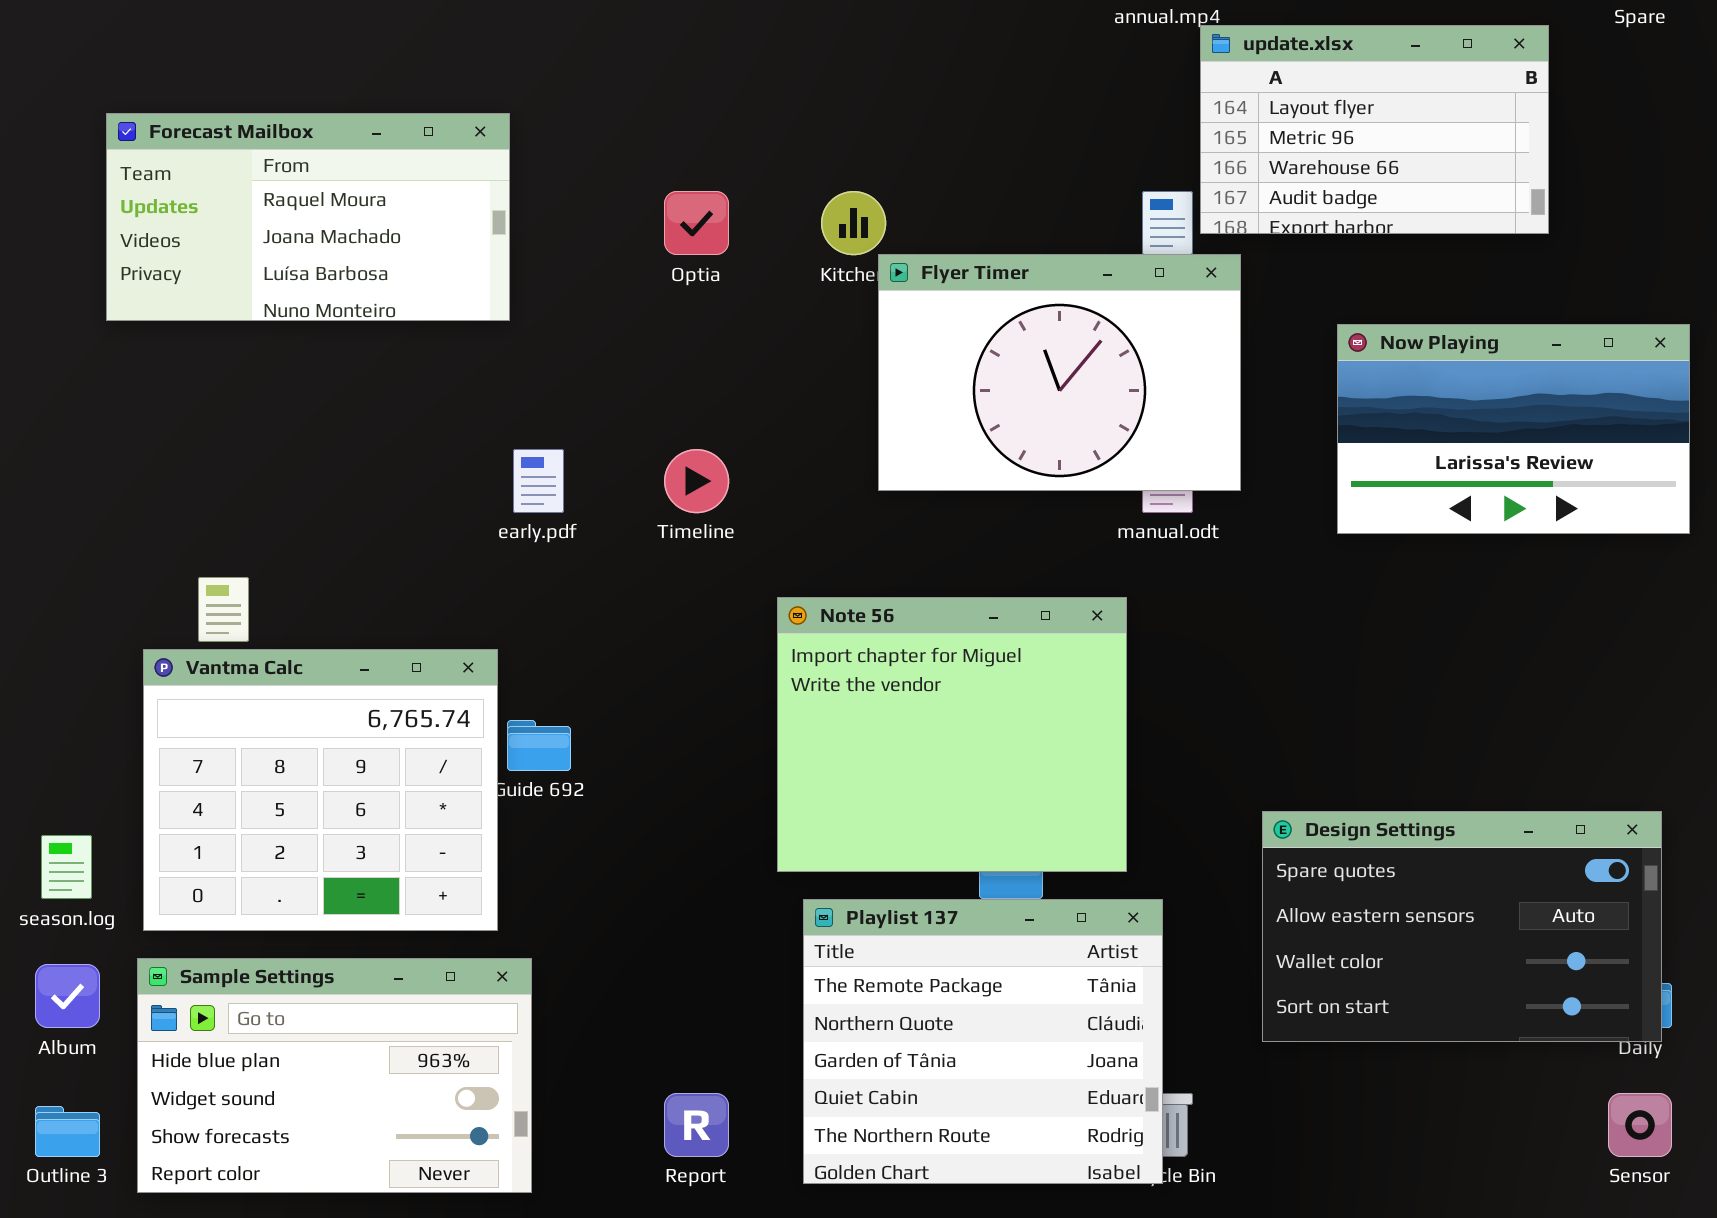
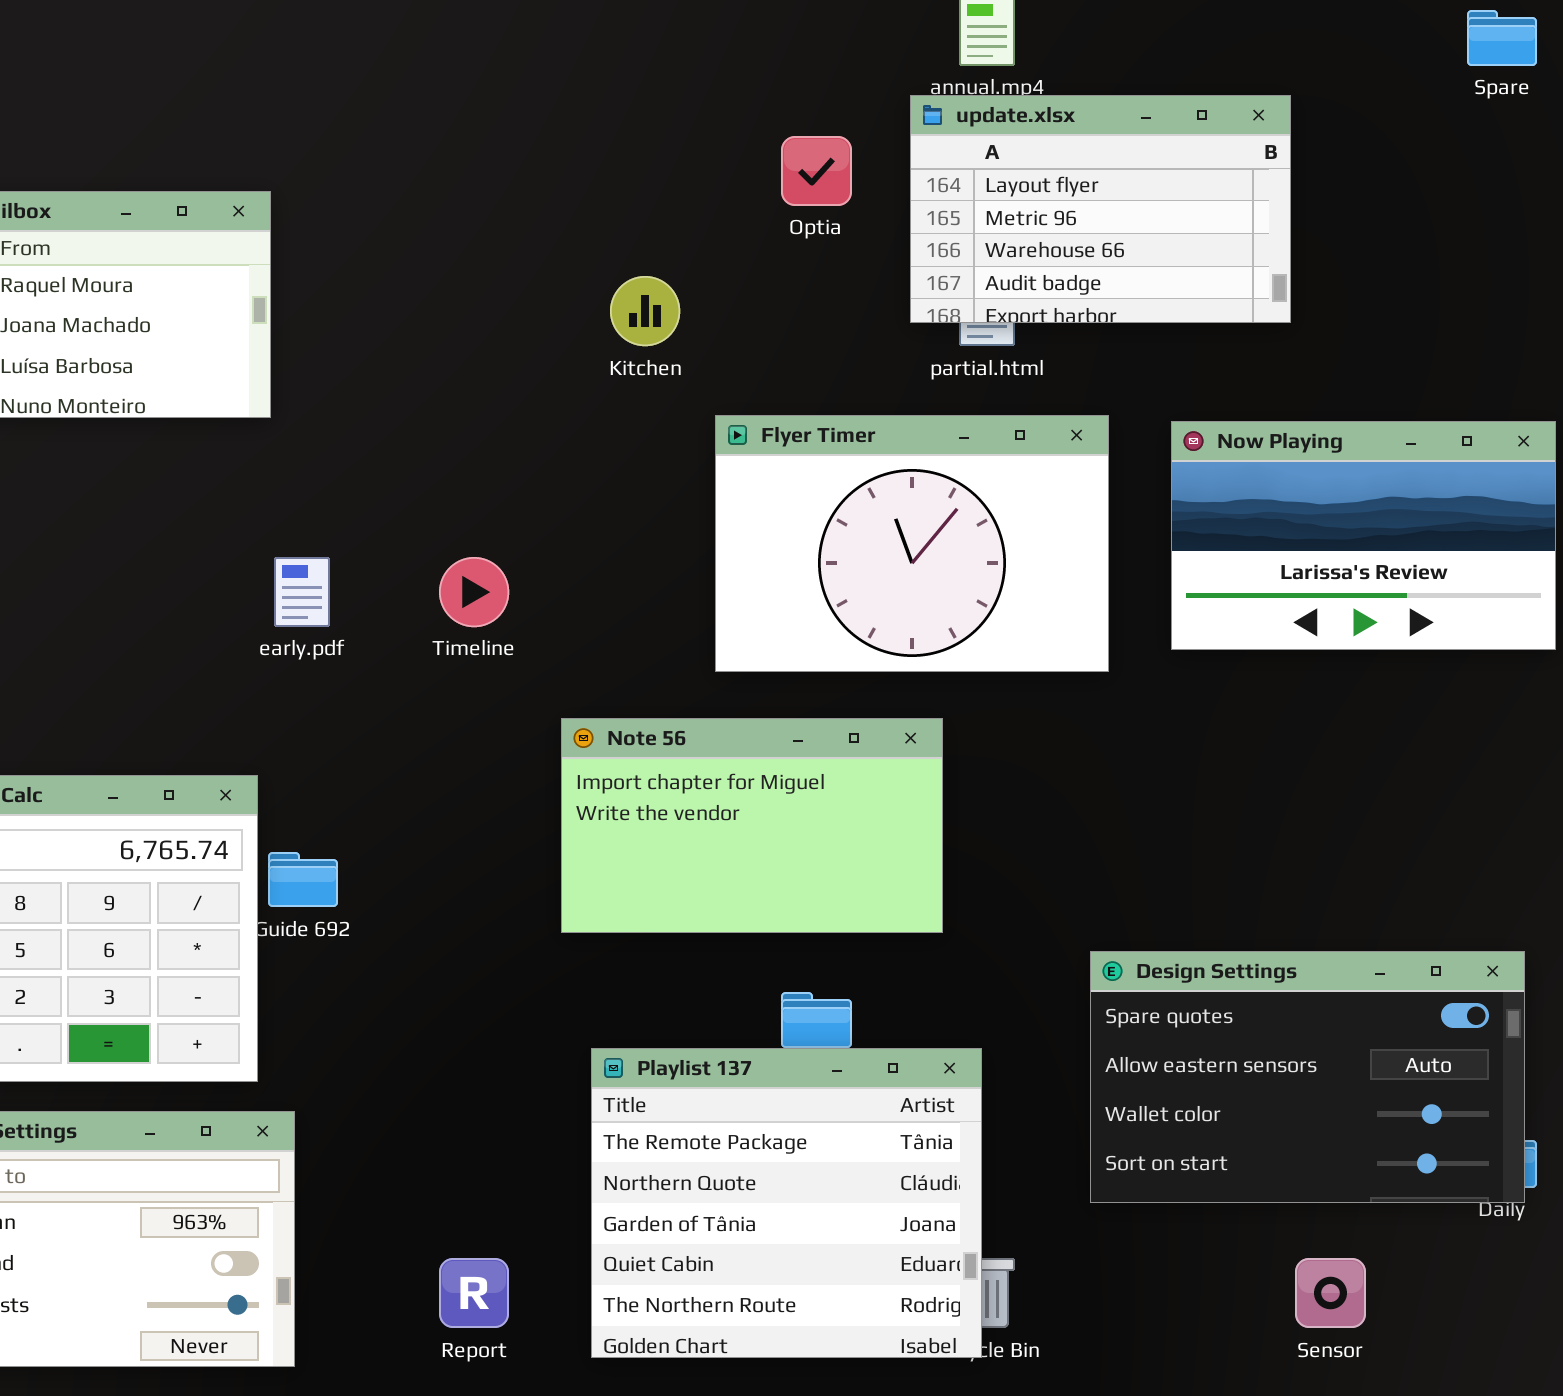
update.xlsx: [1200,25,1549,234] -> [910,95,1291,323], moved
Optia: [664,191,729,255] -> [781,136,852,206], moved
Flyer Timer: [878,254,1241,491] -> [715,415,1109,672], moved
Note 56: [777,597,1127,872] -> [561,718,943,933], resized
Sensor: [1608,1093,1672,1157] -> [1295,1258,1366,1328], moved

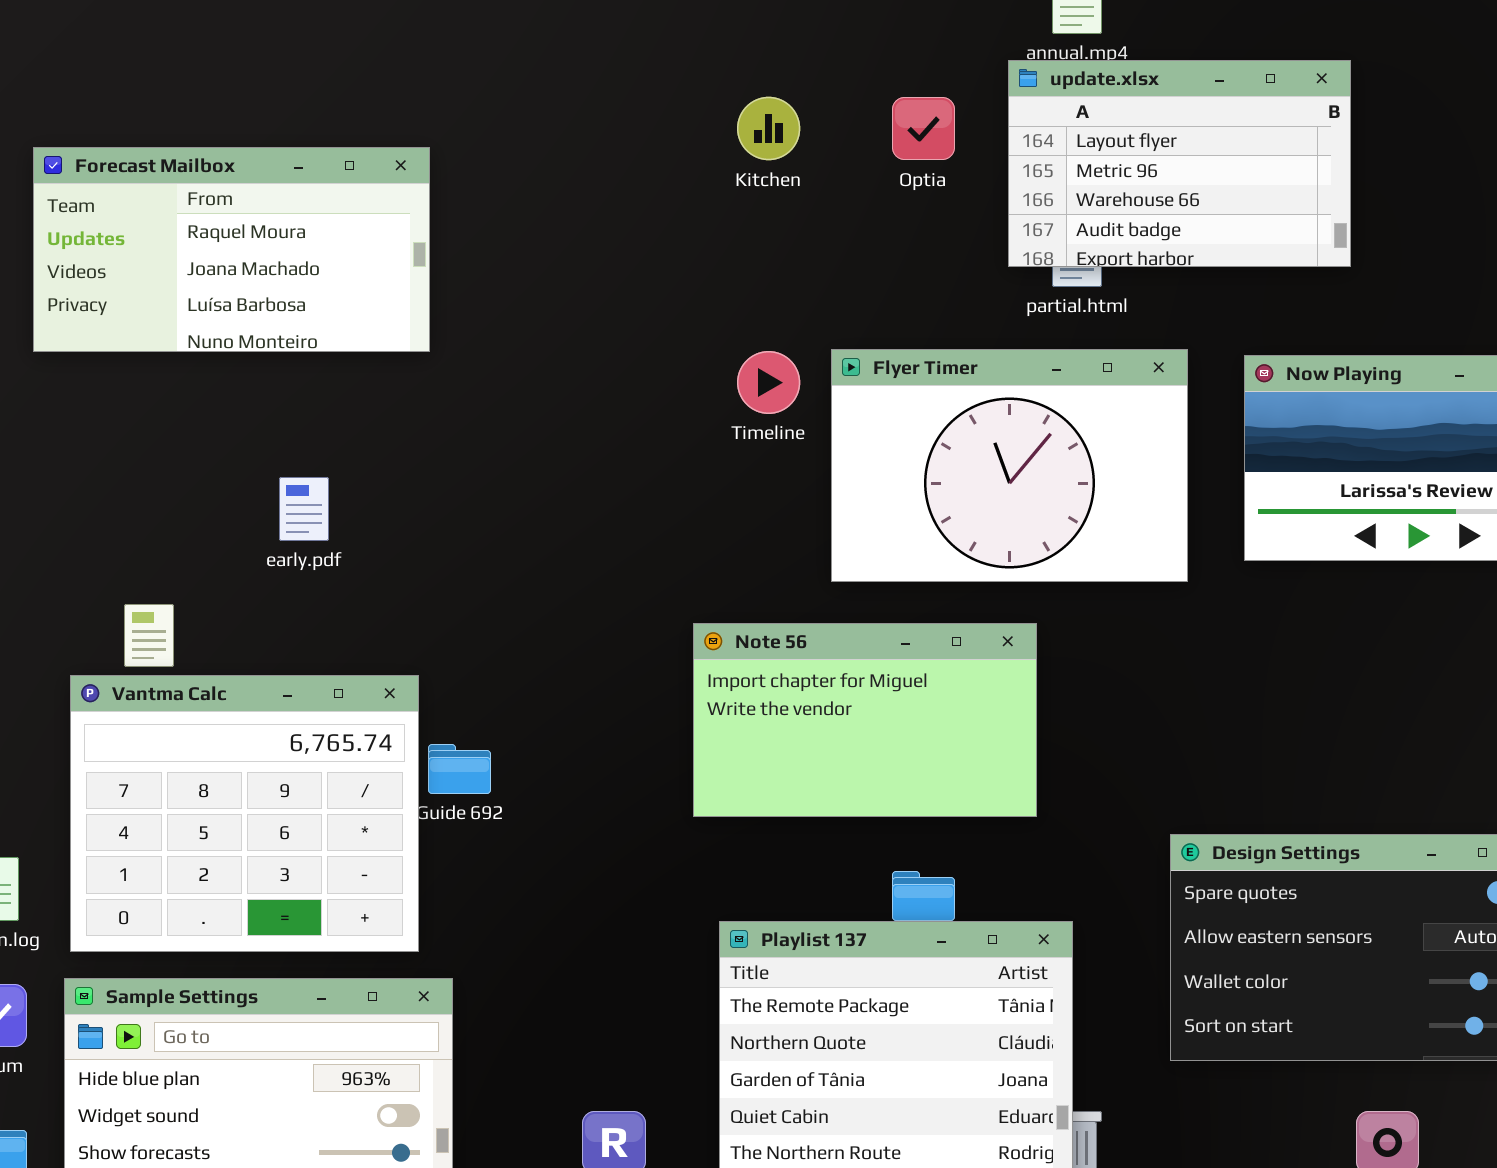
Kitchen: [610,276,680,346] -> [737,97,800,160], moved
early.pdf: [274,557,330,627] -> [279,477,329,541], moved
Timeline: [439,557,509,627] -> [737,351,800,414], moved

